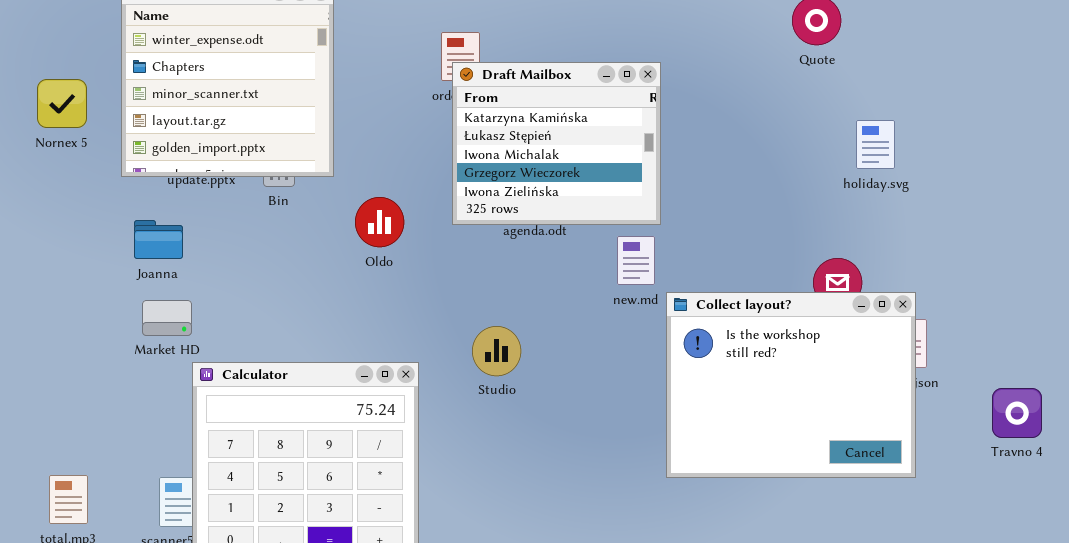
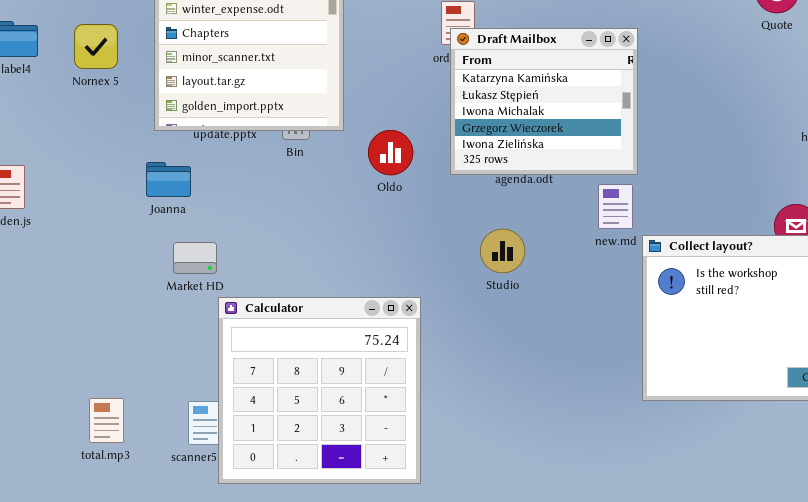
Nornex 5: [37,79,87,128] -> [74,24,118,69], moved
Oldo: [355,197,404,247] -> [368,130,413,175], moved
Joanna: [134,220,183,259] -> [146,162,191,197], moved
Studio: [472,326,521,376] -> [480,229,525,273], moved

